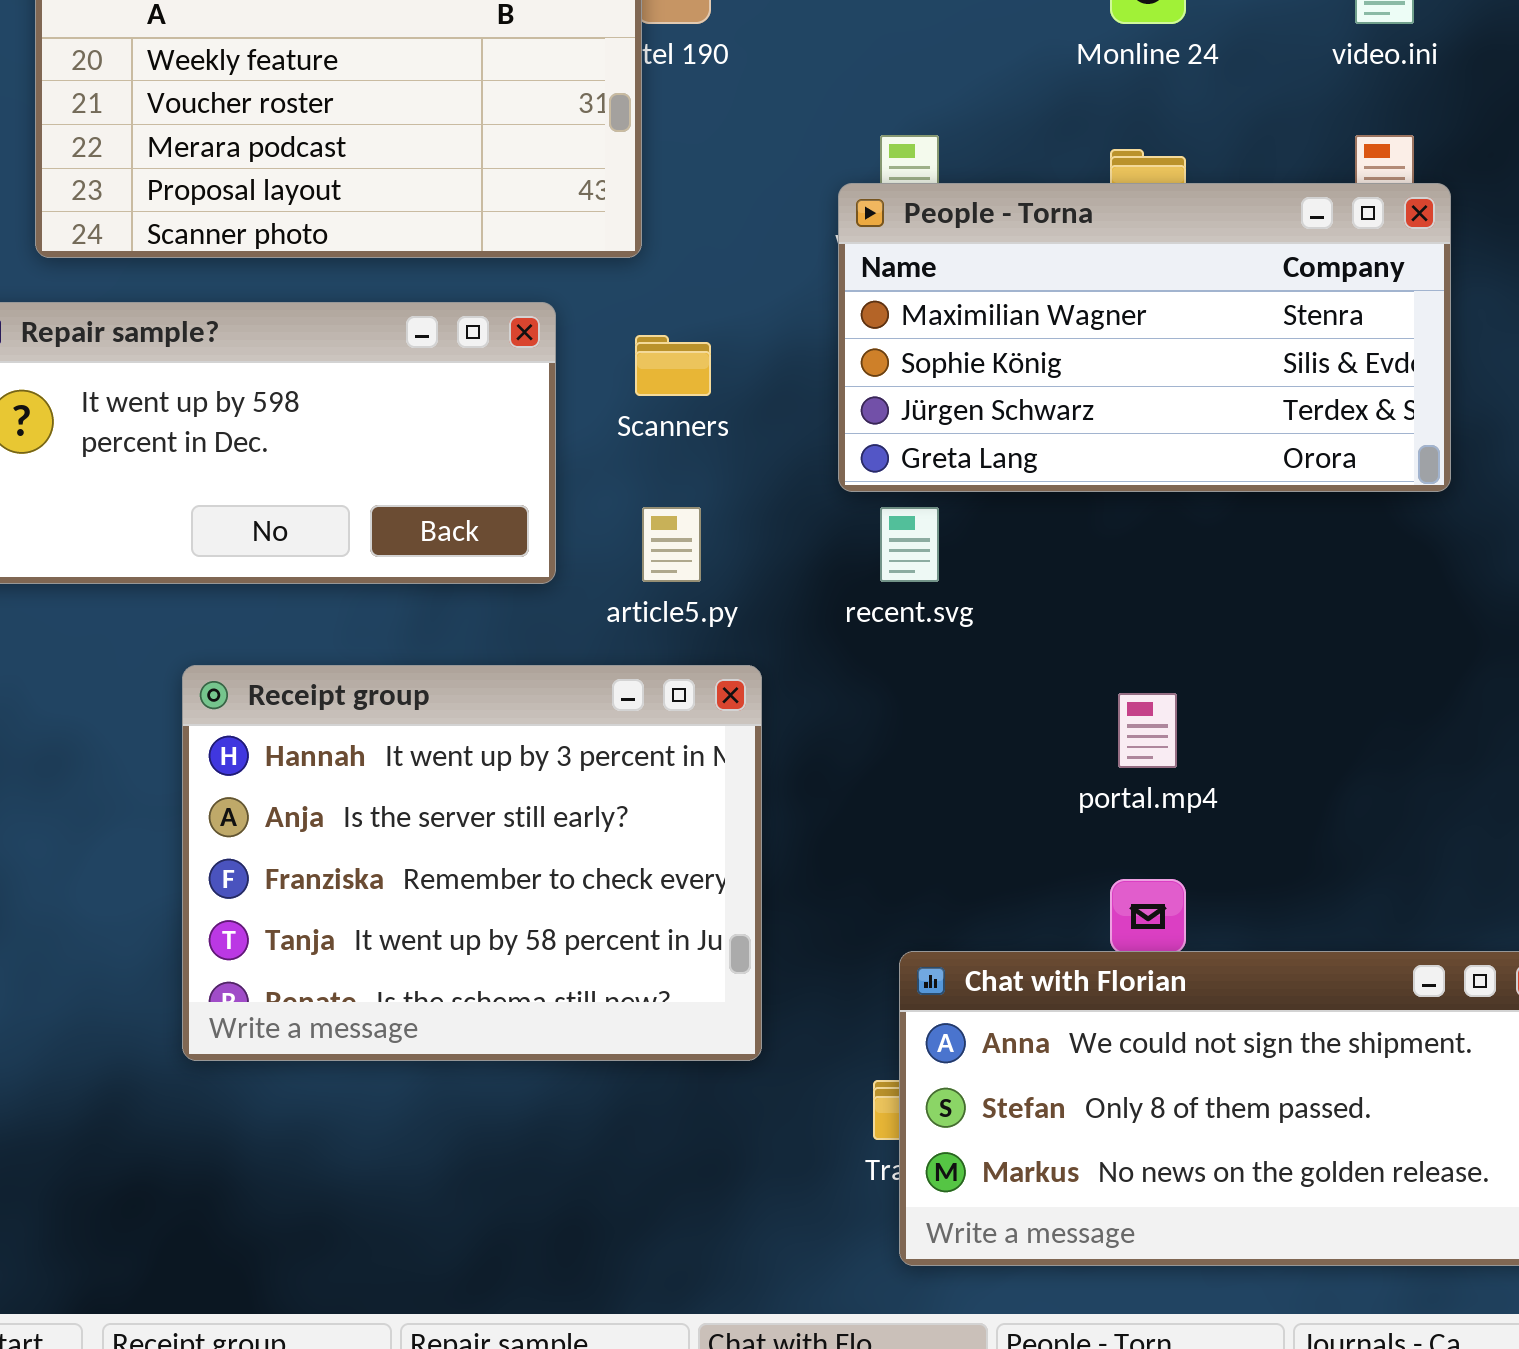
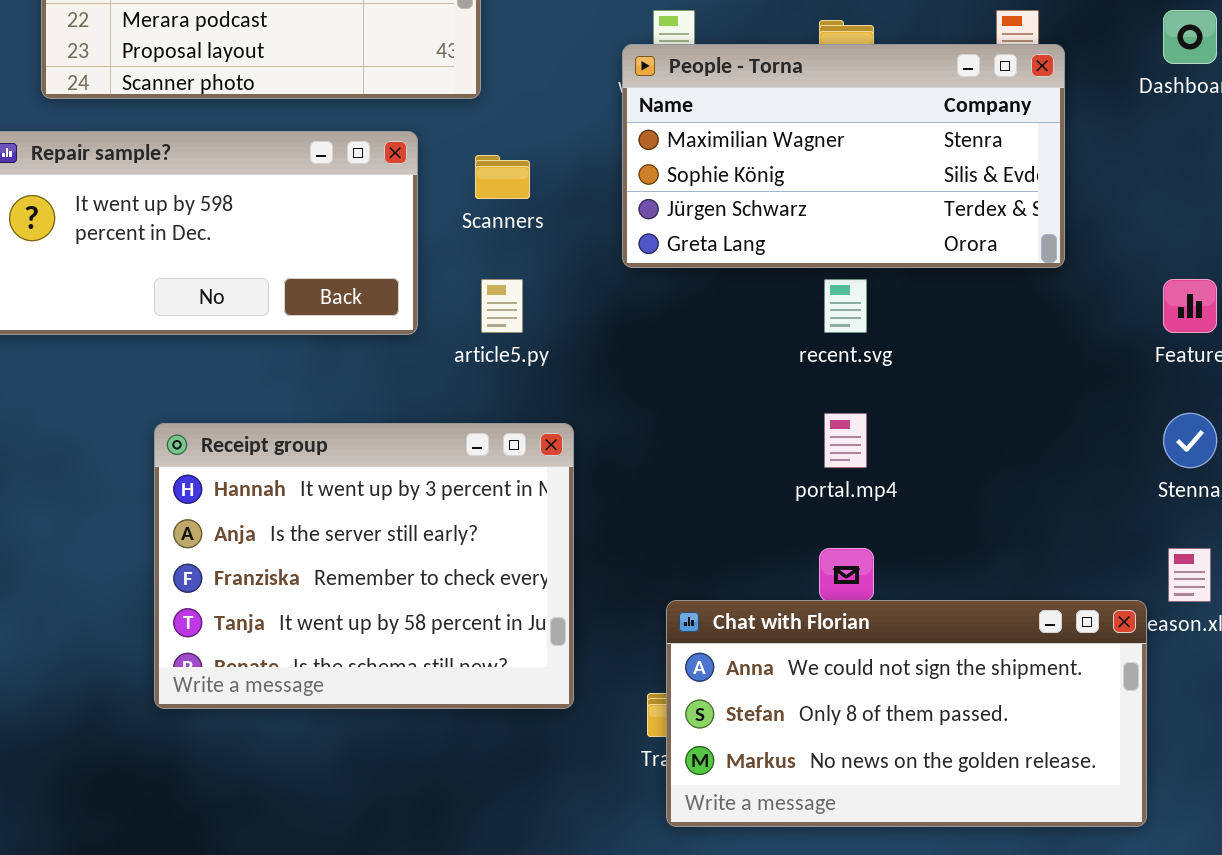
recent.svg: [880,507,939,582] -> [824,279,867,333], moved
Receipt group: [182,665,762,1061] -> [154,423,574,709], moved

